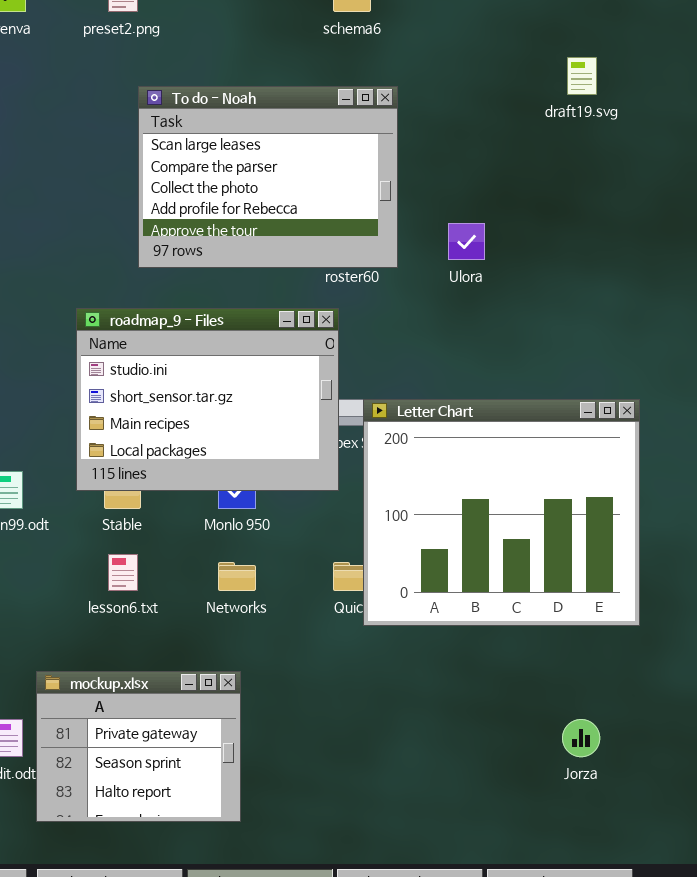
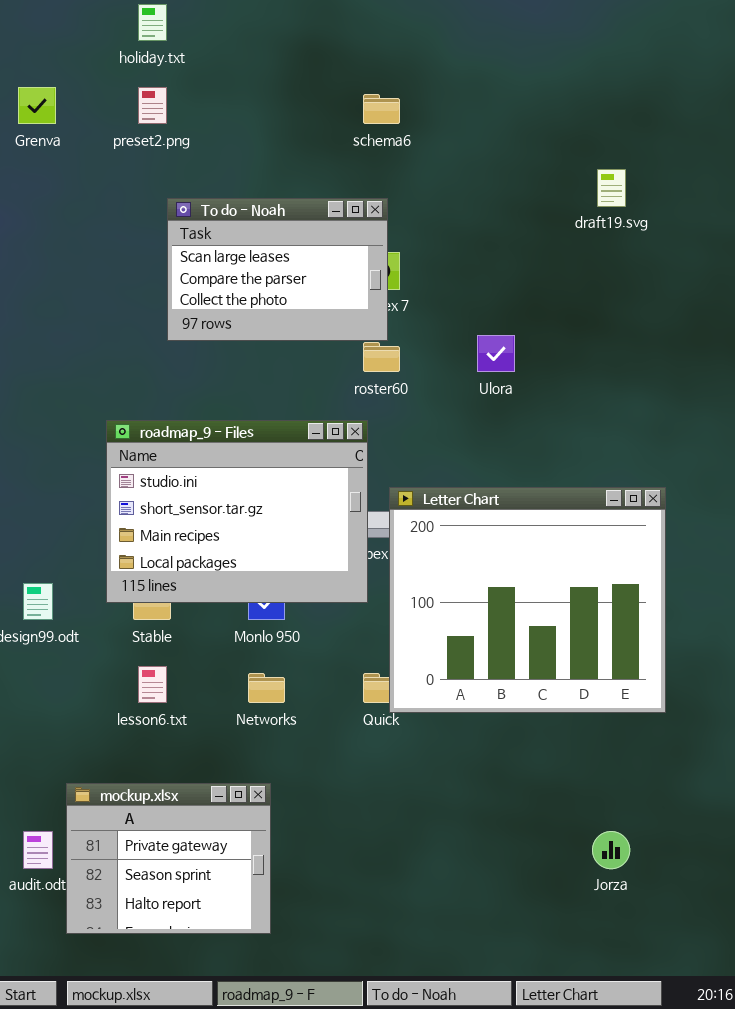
To do - Noah: [138,86,398,268] -> [167,198,388,341], resized
Letter Chart: [363,399,640,626] -> [389,487,666,713], moved

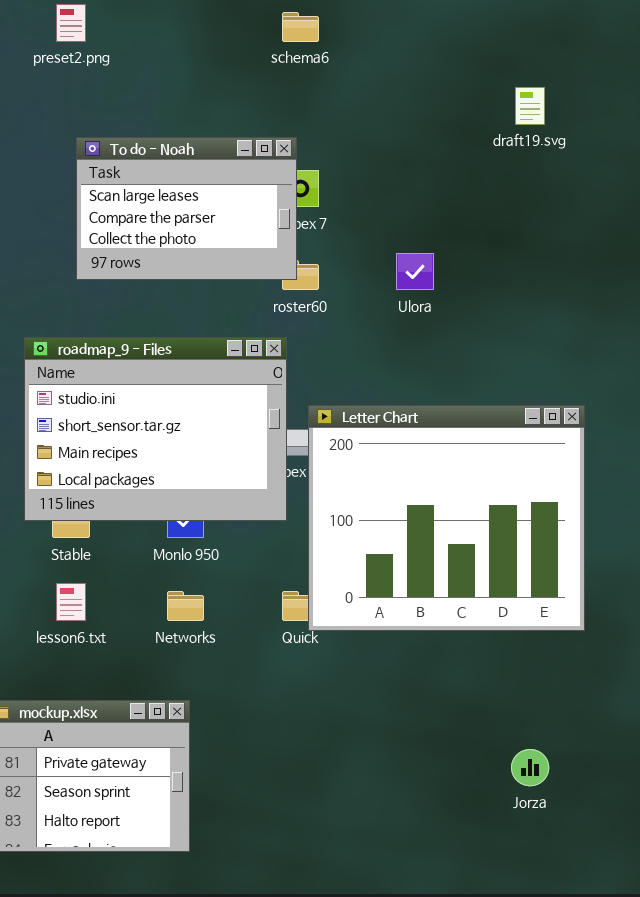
To do - Noah: [167,198,388,341] -> [76,137,297,280], moved

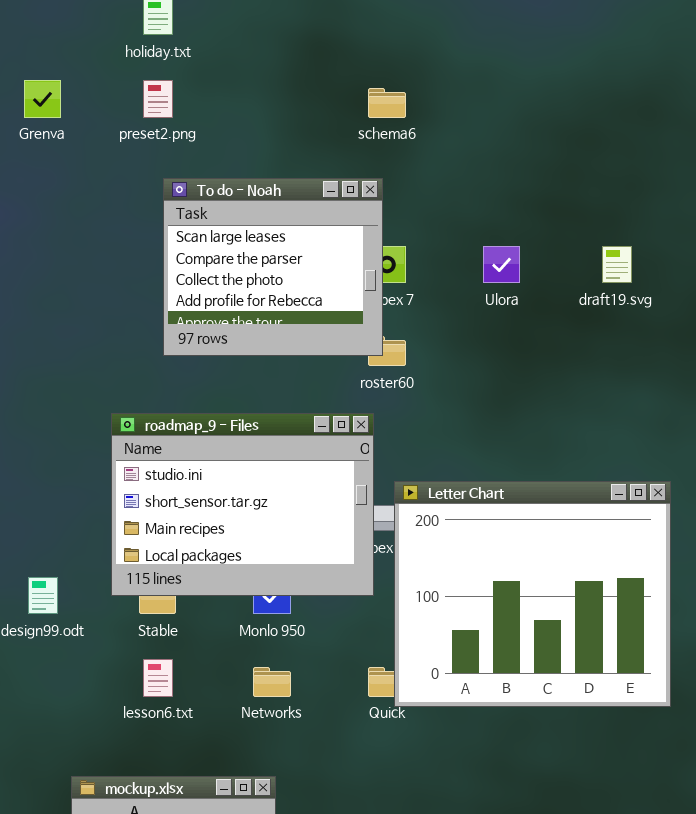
draft19.svg: [515,87,545,125] -> [602,246,632,283], moved
To do - Noah: [76,137,297,280] -> [163,178,383,356], resized
Ulora: [396,253,434,290] -> [483,246,520,283], moved

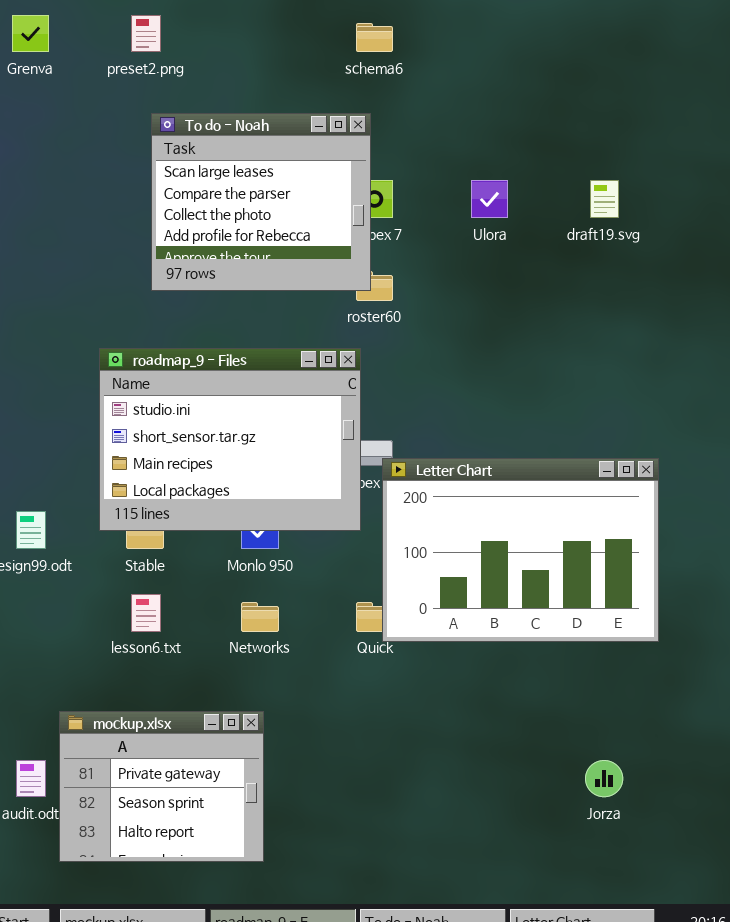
Letter Chart: [394,481,671,707] -> [382,458,659,642], resized

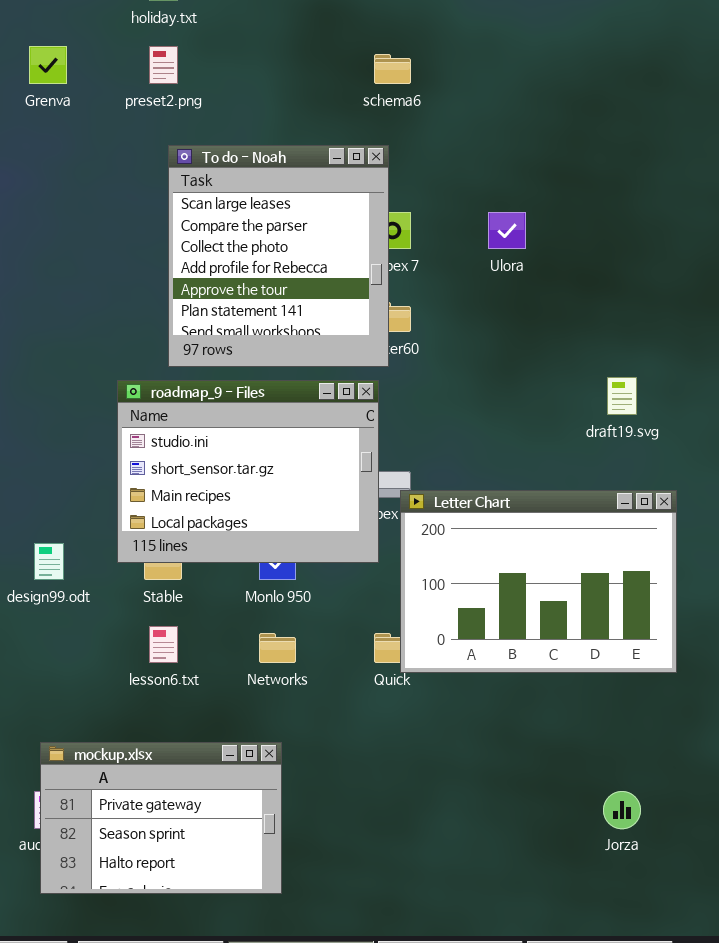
To do - Noah: [151,113,371,291] -> [168,145,389,367], resized
draft19.svg: [590,180,619,218] -> [607,377,637,415], moved
mockup.xlsx: [59,711,264,862] -> [40,742,282,894], resized

